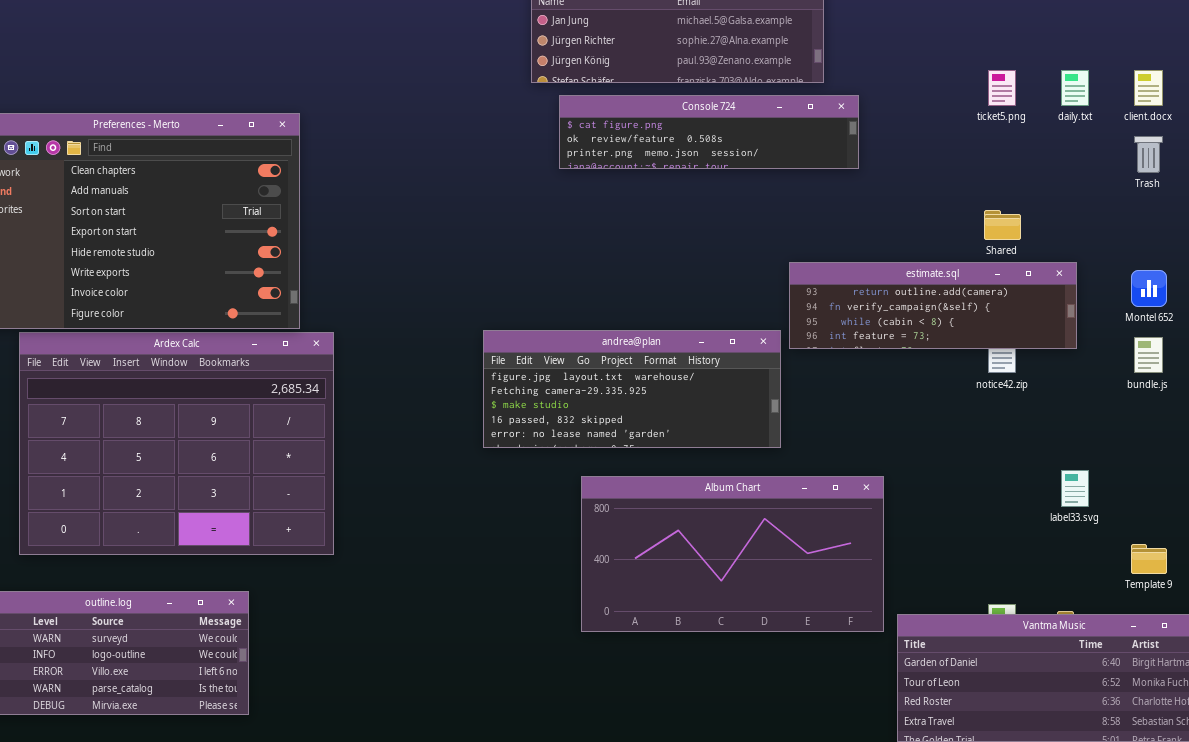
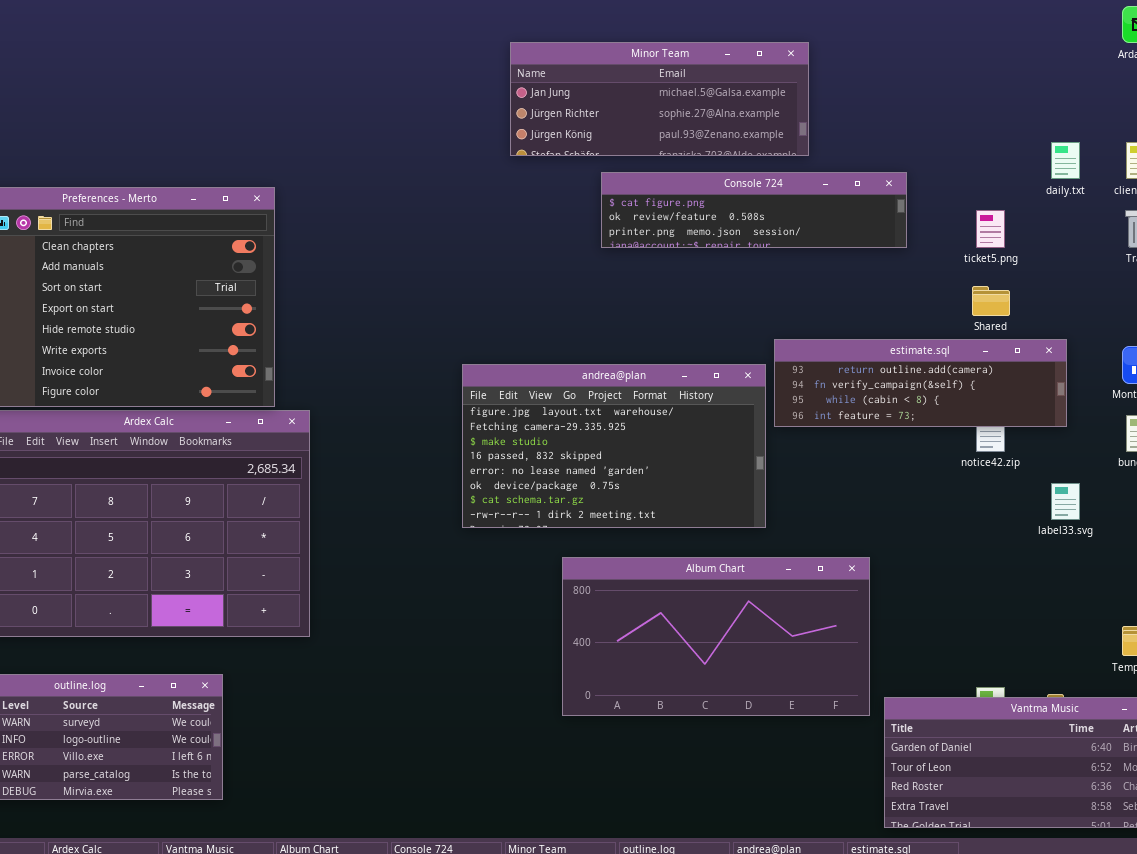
ticket5.png: [988,70,1016,106] -> [976,210,1005,248], moved
Console 724: [559,95,859,169] -> [601,172,907,248], moved
andrea@plan: [483,330,781,448] -> [462,364,766,528], resized
label33.svg: [1061,470,1089,507] -> [1051,483,1080,520], moved

